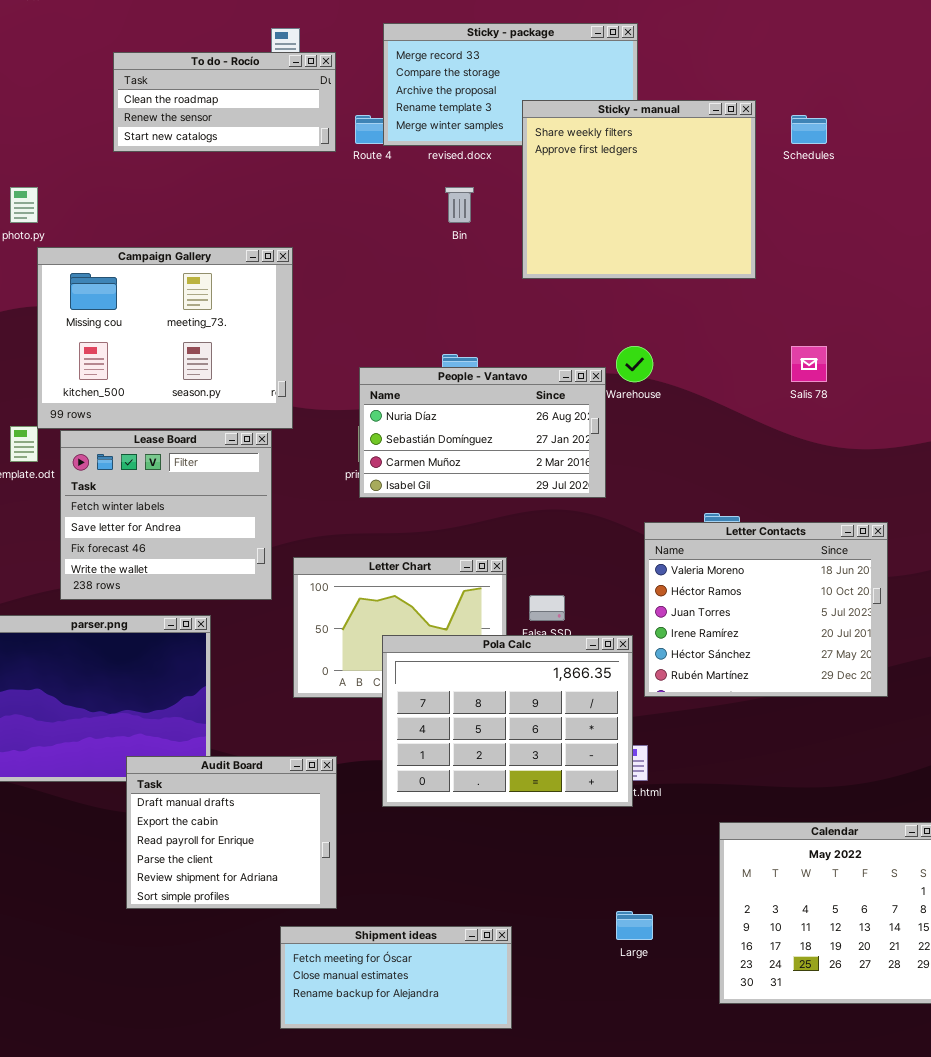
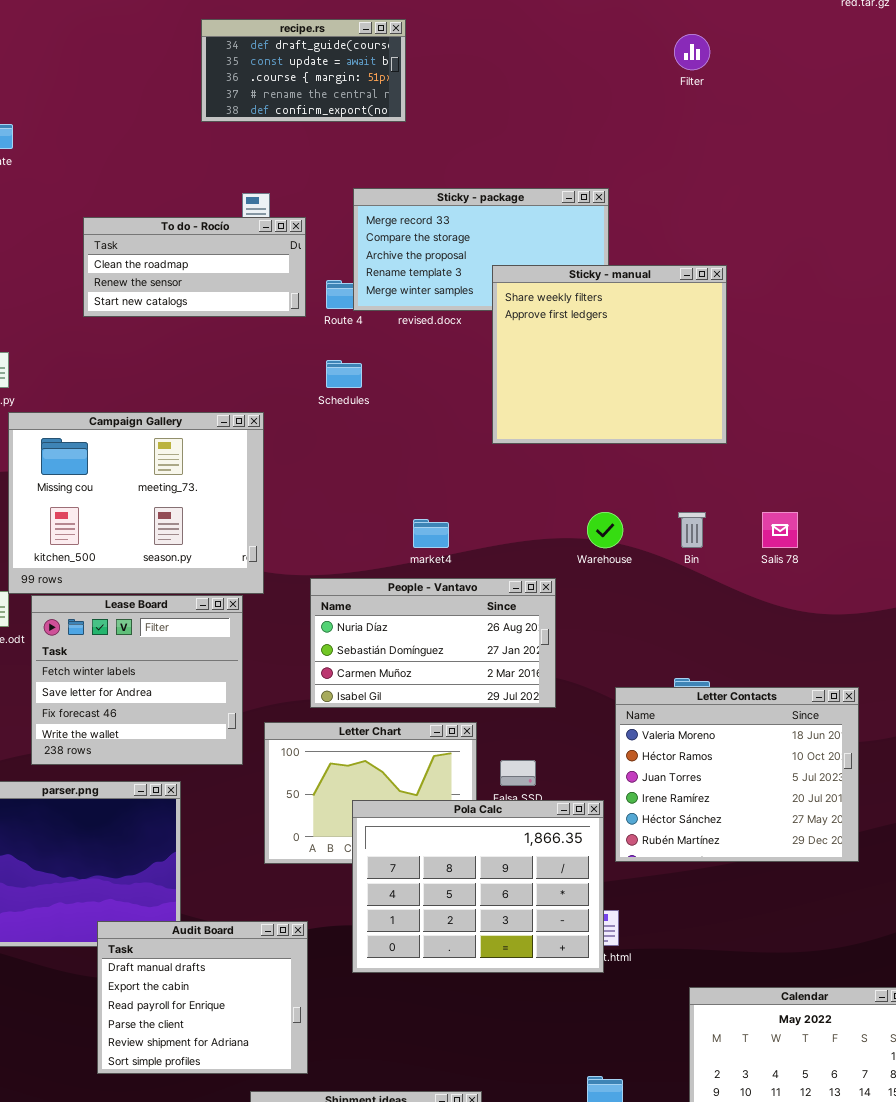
Schedules: [791,115,827,144] -> [326,360,362,388], moved
Bin: [445,187,474,223] -> [678,512,706,548], moved
People - Vantavo: [359,367,606,498] -> [310,578,556,708], moved

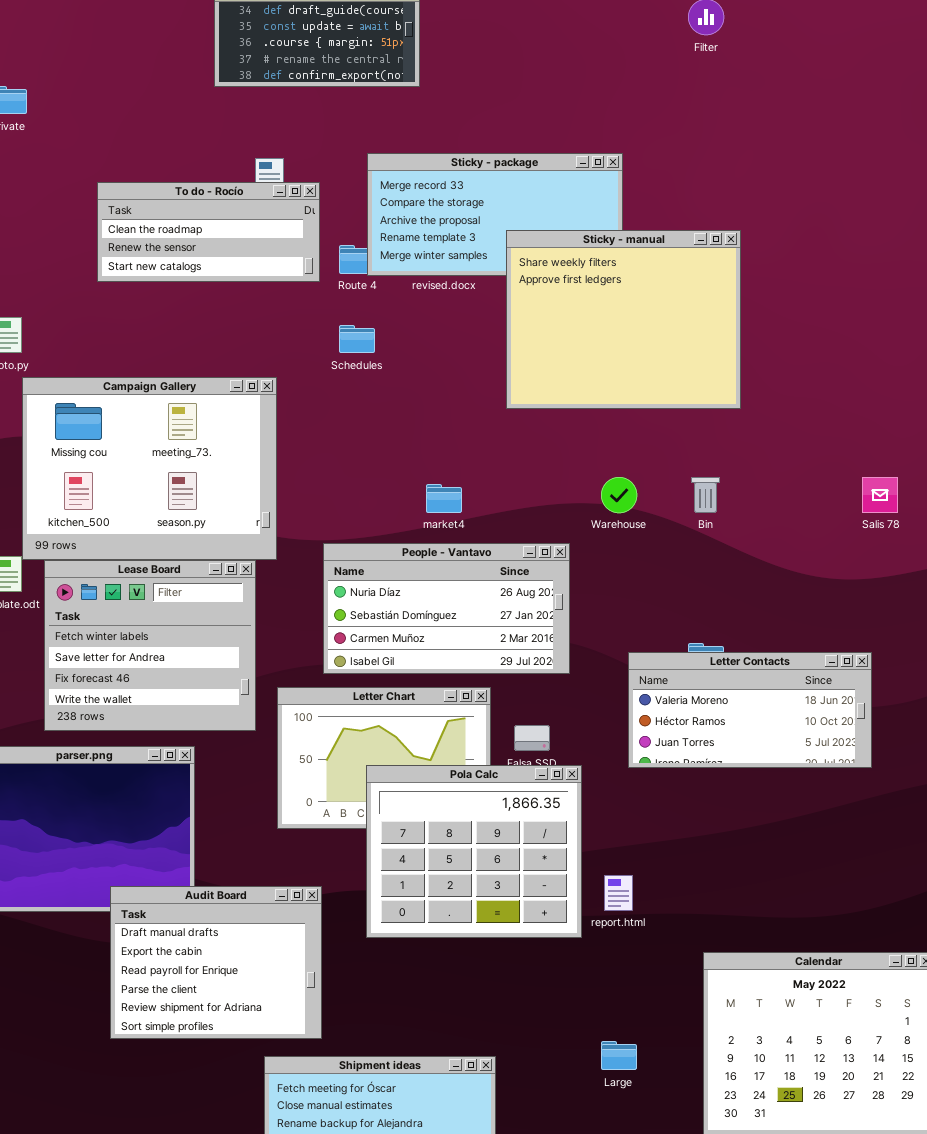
Salis 78: [762,512,798,548] -> [862,477,898,513], moved
Letter Contacts: [615,687,859,862] -> [628,652,872,768], resized
Pola Calc: [352,800,604,973] -> [366,765,582,938], resized

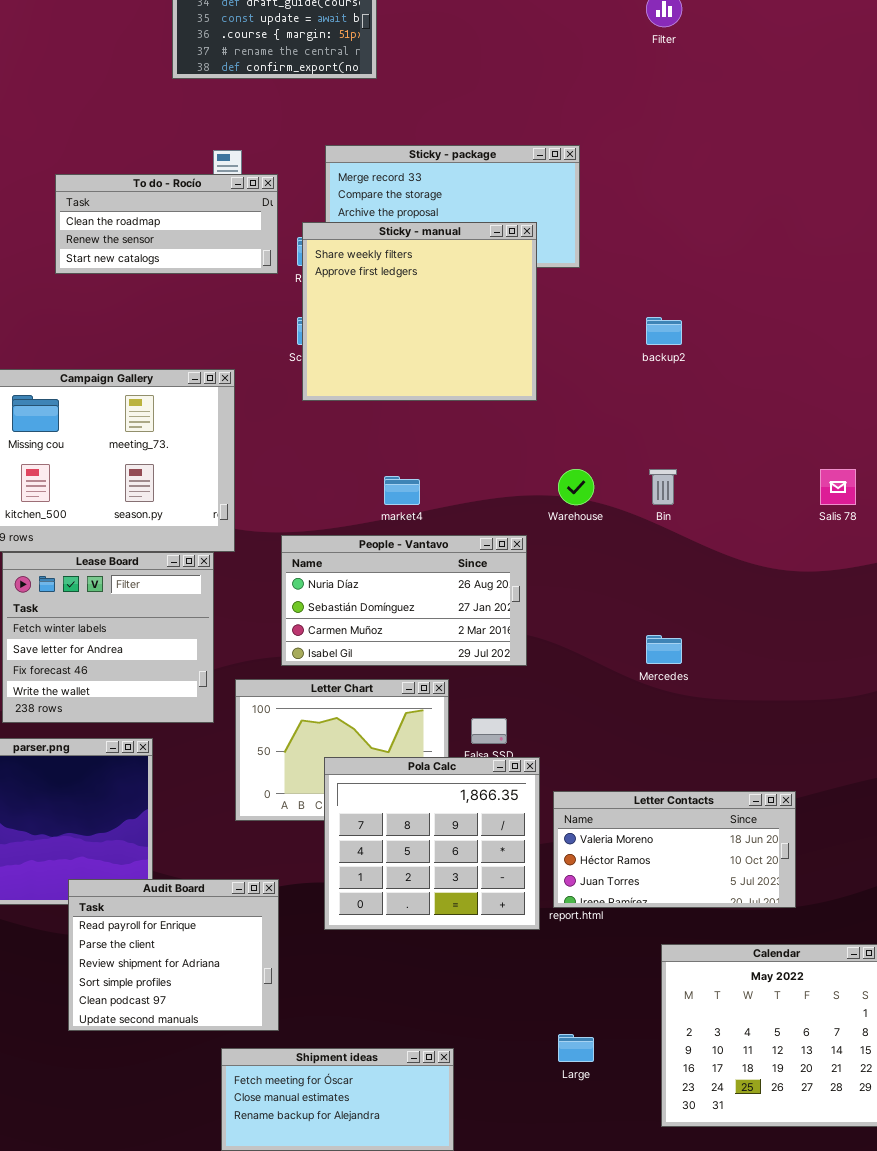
Sticky - manual: [506,230,741,409] -> [302,222,537,401], moved
Letter Contacts: [628,652,872,768] -> [553,791,796,908], moved
Audit Board: [110,886,322,1039] -> [68,879,279,1031], scrolled down 2 rows

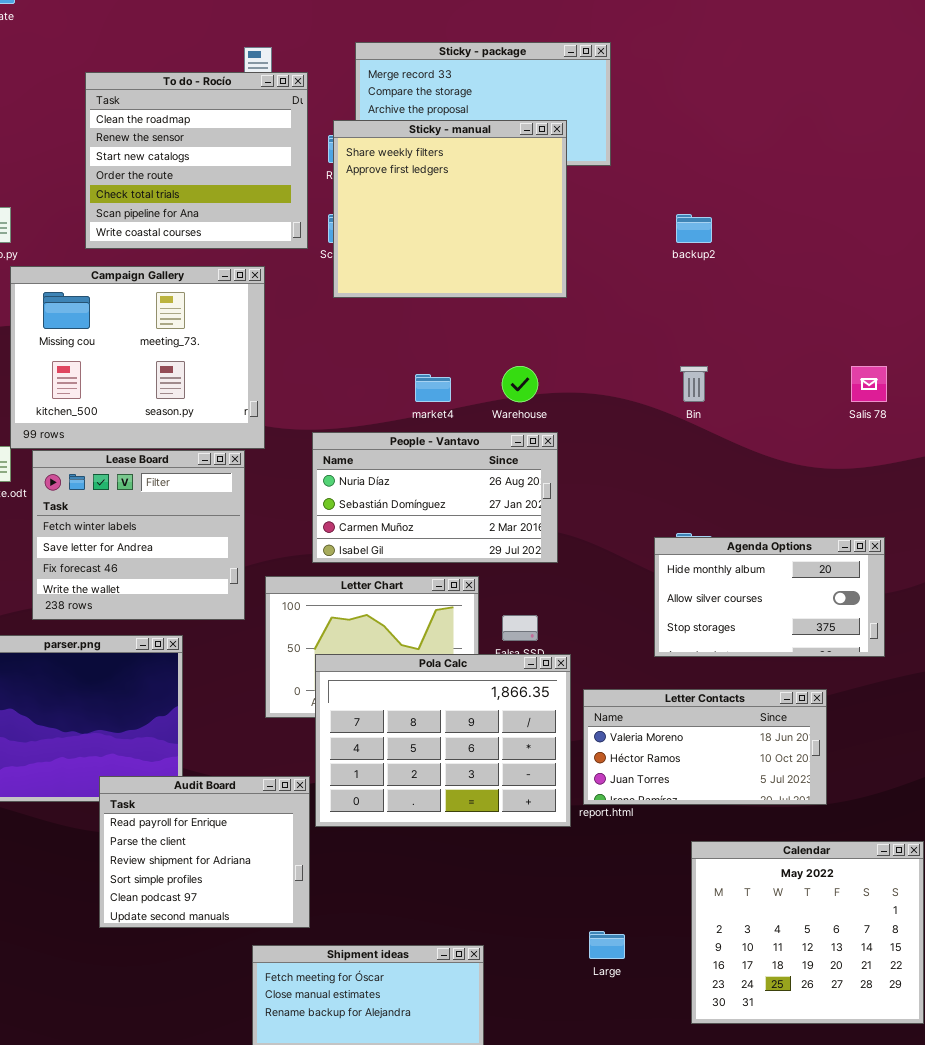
To do - Rocío: [55,174,278,274] -> [85,72,308,249], resized
Warehouse: [558,469,594,505] -> [502,366,538,402], moved
Agenda Options: none -> [654,537,885,657], opened
Pola Calc: [324,757,540,930] -> [315,654,571,827], resized

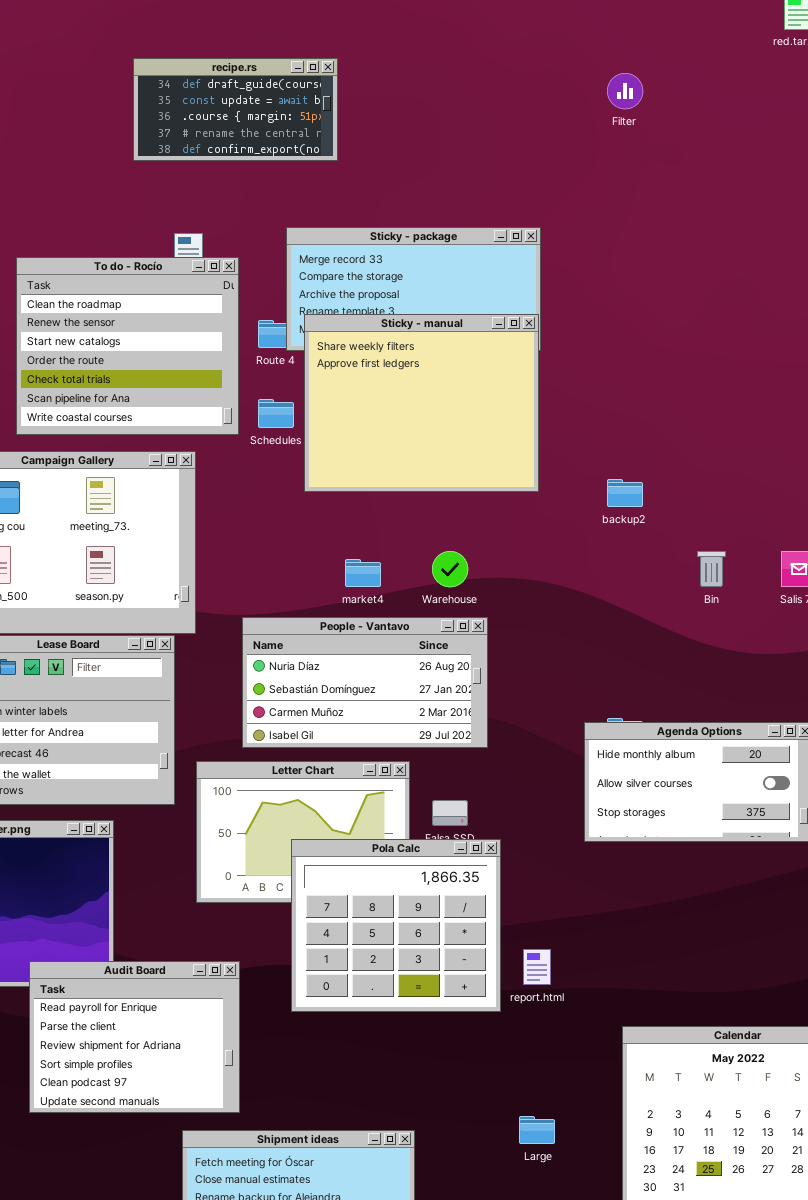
Sticky - manual: [333,120,567,298] -> [304,314,539,492], moved
backup2: [676,214,712,243] -> [607,479,643,507], moved
Bin: [680,366,708,402] -> [697,551,726,587], moved
Pola Calc: [315,654,571,827] -> [291,839,501,1012], resized
Letter Contacts: [583,689,827,805] -> none, closed

